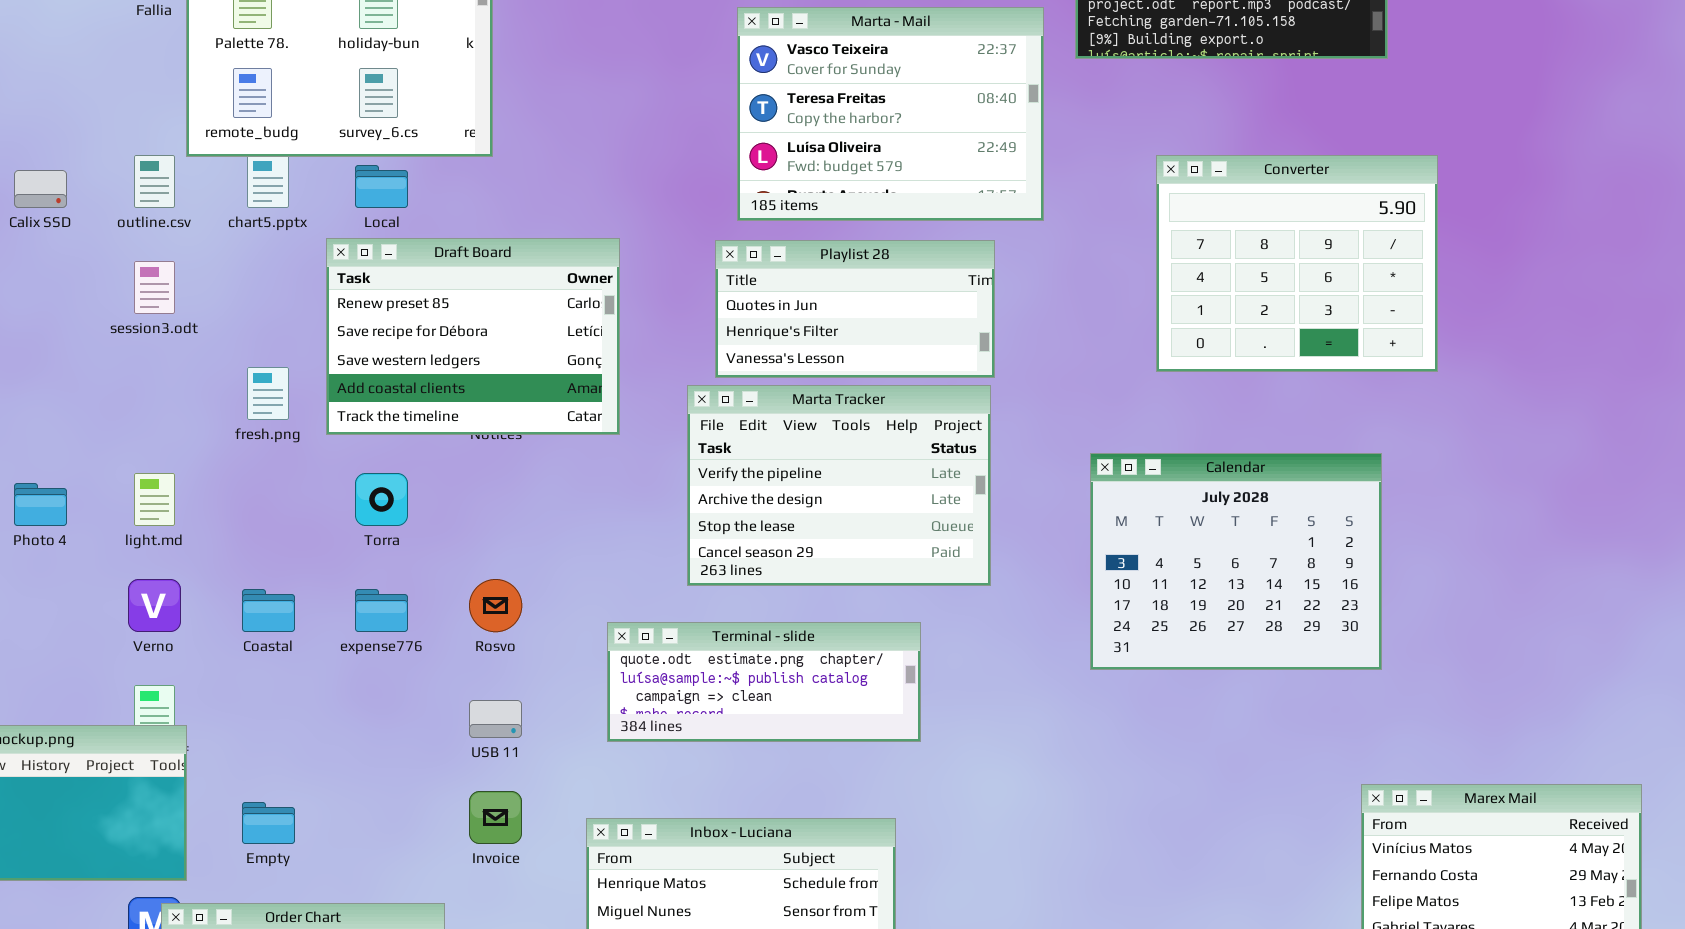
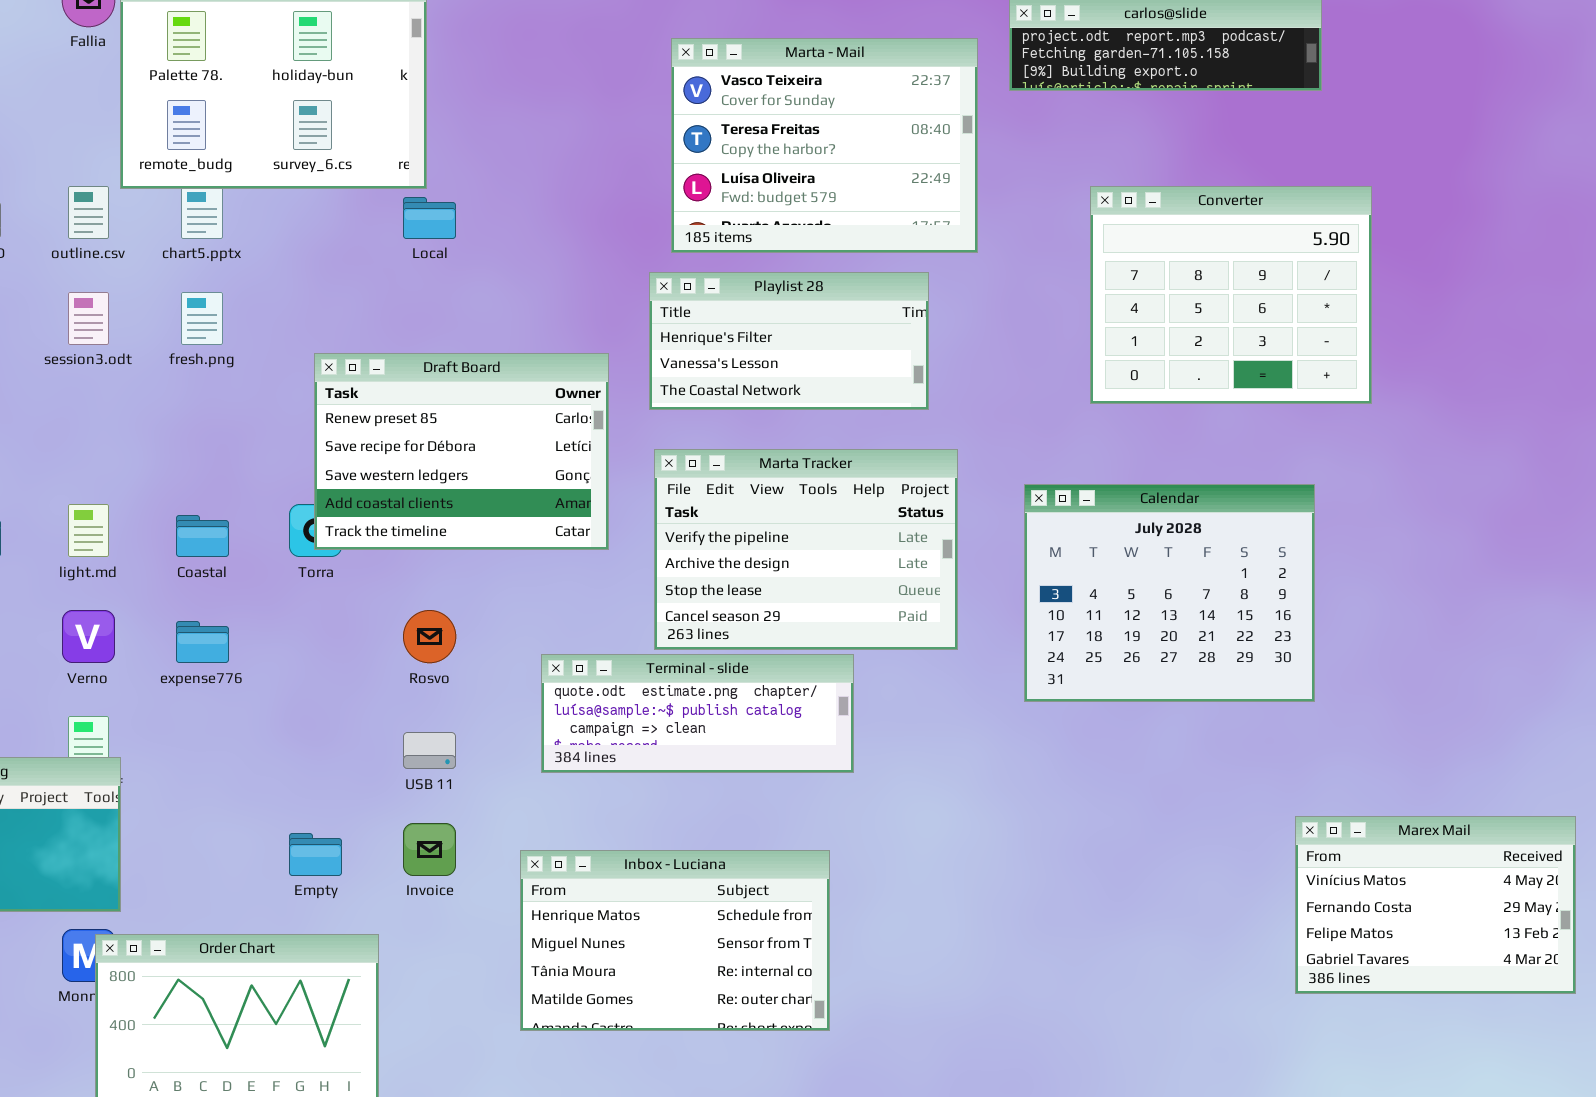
Local: [355,165,408,208] -> [403,197,456,239], moved
Draft Board: [326,238,620,435] -> [314,353,609,550], moved
Playlist 28: [715,240,995,378] -> [649,272,929,410], scrolled down 1 row
fresh.png: [247,367,289,420] -> [181,292,223,345], moved
Marta Tracker: [687,385,991,586] -> [654,449,958,650], moved
Coastal: [242,589,295,632] -> [176,515,229,557], moved
expense776: [355,589,408,632] -> [176,621,229,663], moved
Empty: [242,802,295,844] -> [289,833,342,876], moved

